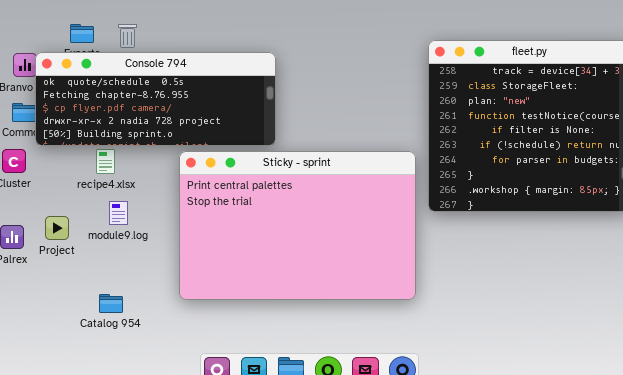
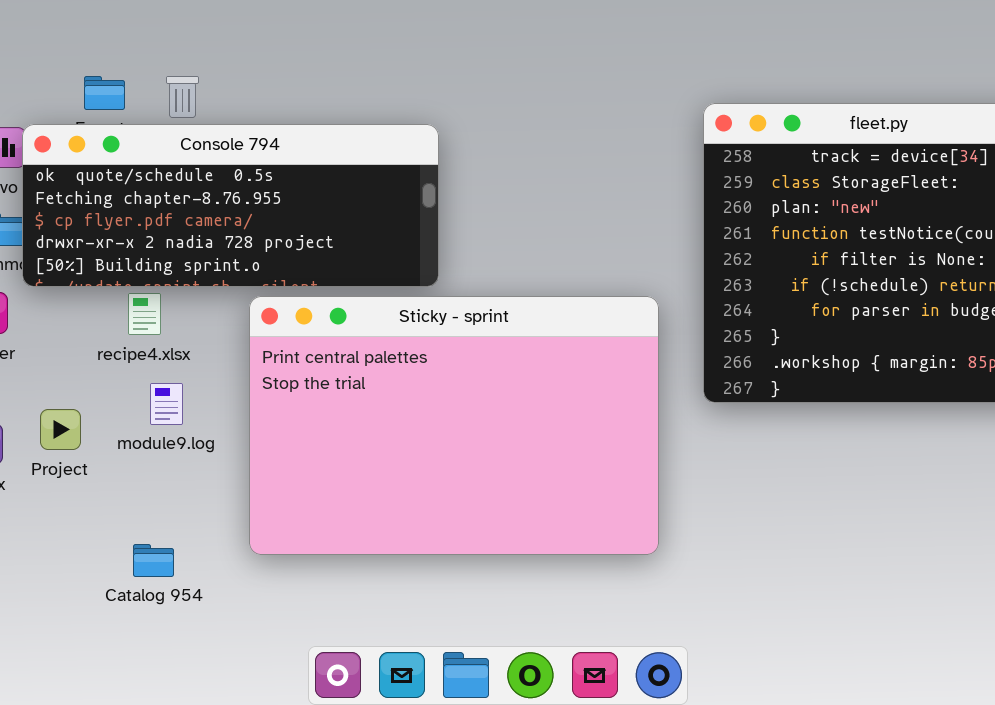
Sticky - sprint: [179,151,416,300] -> [249,296,659,555], moved

